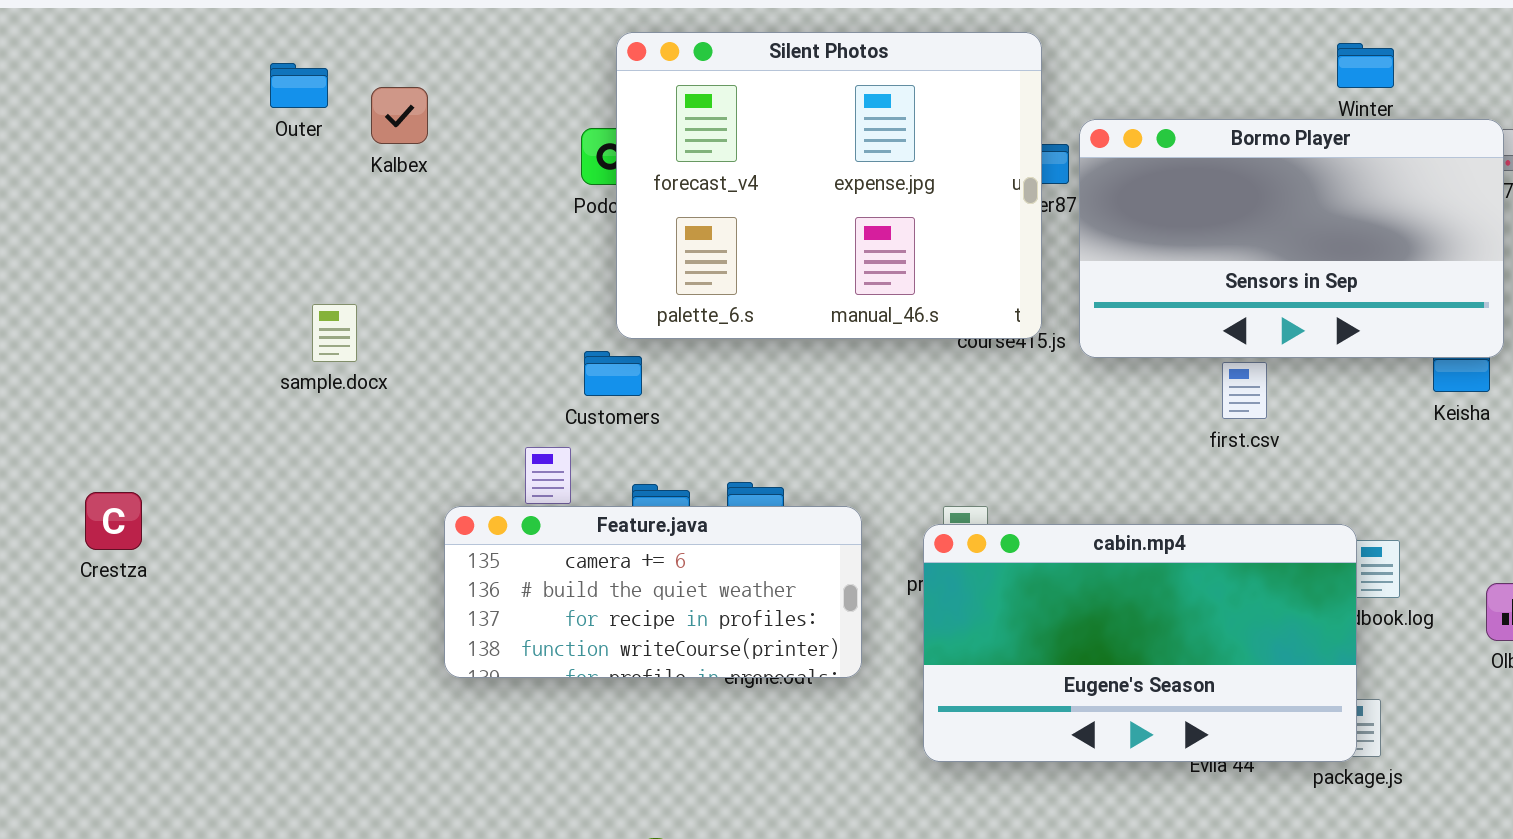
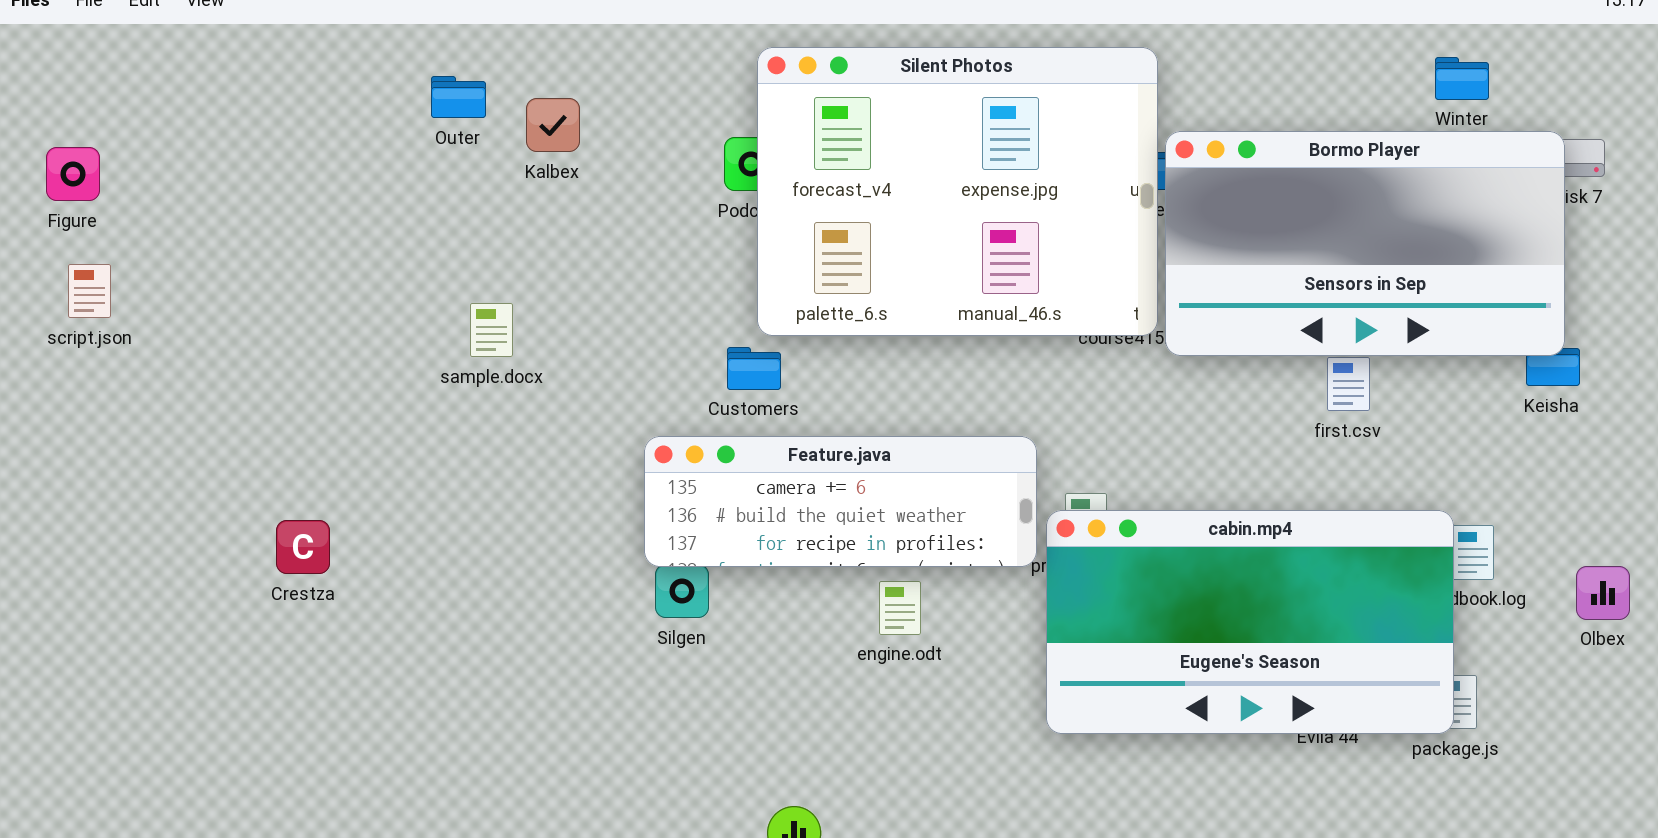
Bormo Player: [1079,119,1504,358] -> [1165,131,1565,356], moved
Crestza: [85,492,142,550] -> [276,520,330,574], moved
Feature.java: [444,506,862,678] -> [644,436,1037,567], moved, resized

